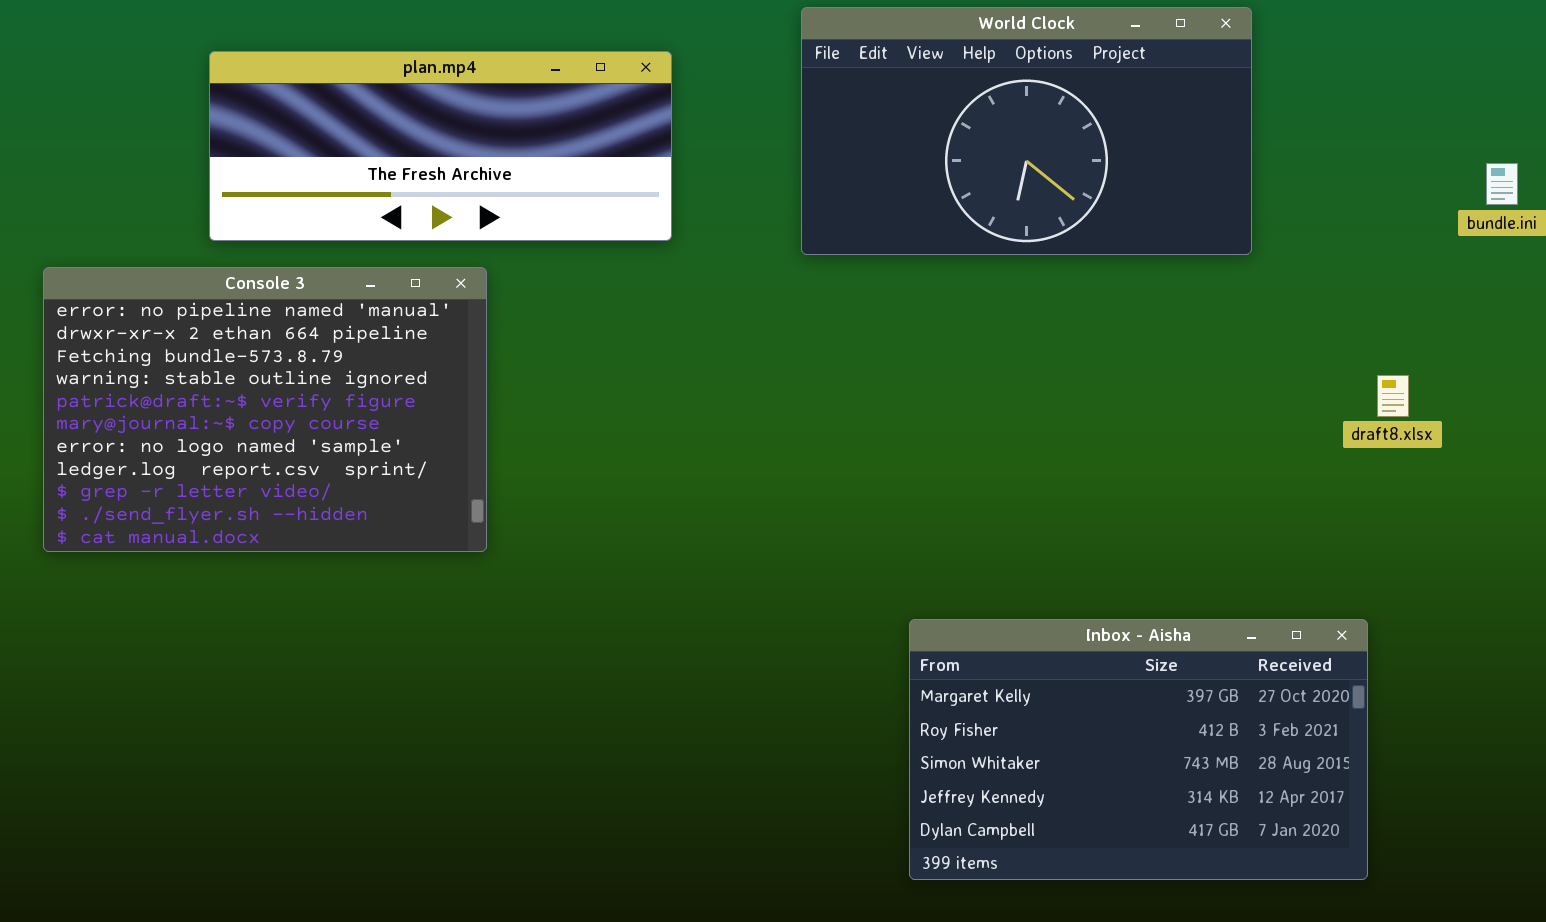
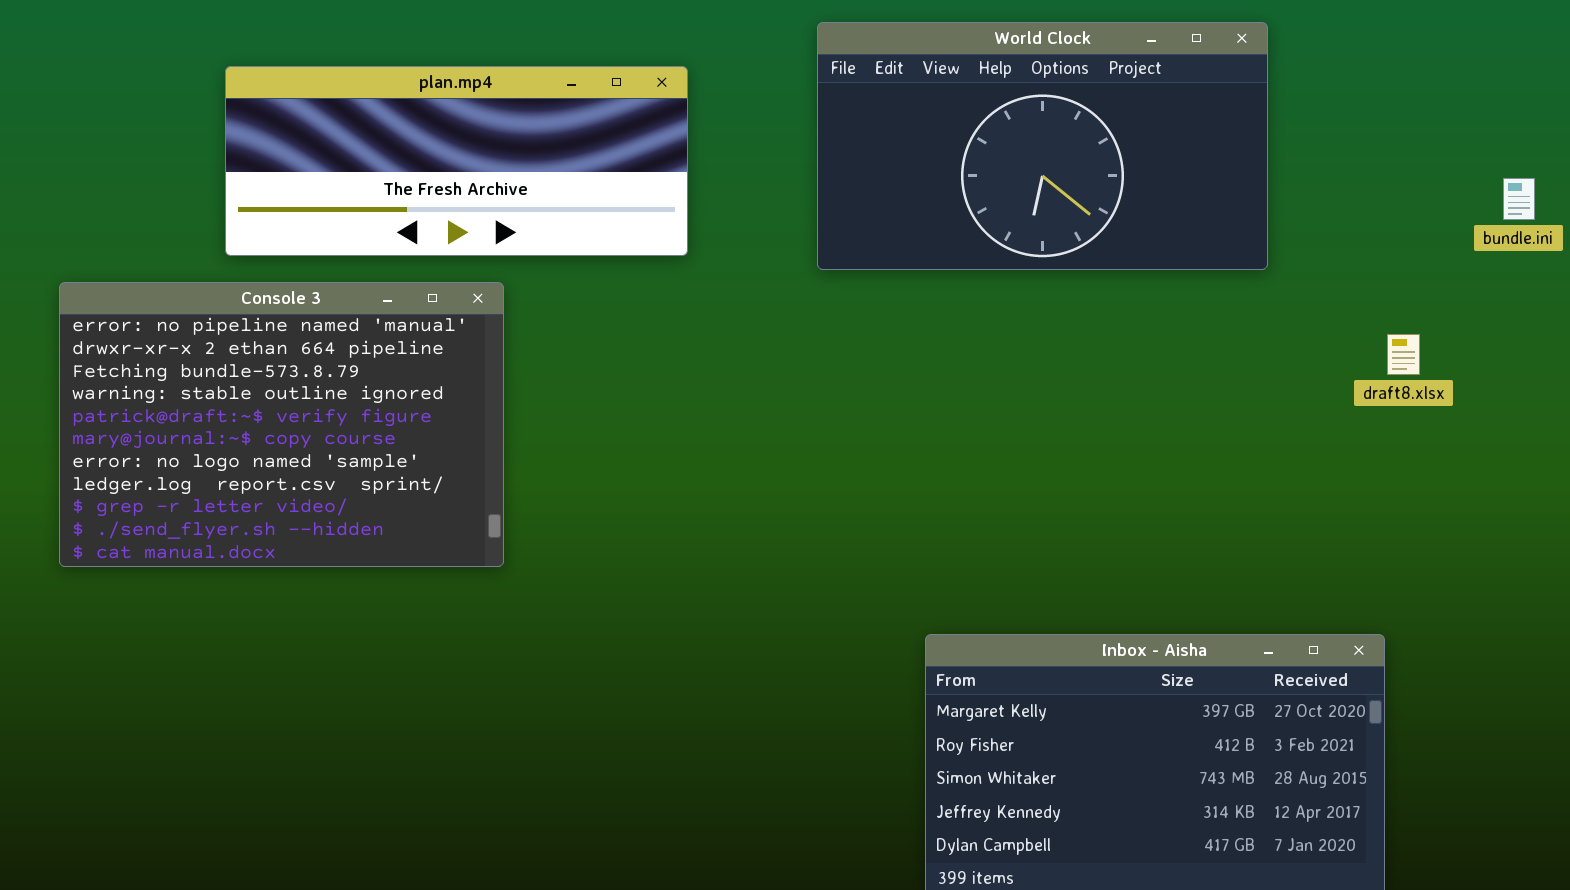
draft8.xlsx: [1377,375,1409,417] -> [1387,334,1420,375], moved

